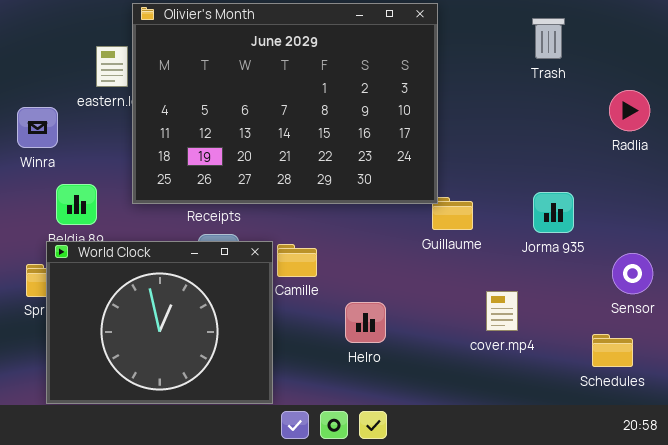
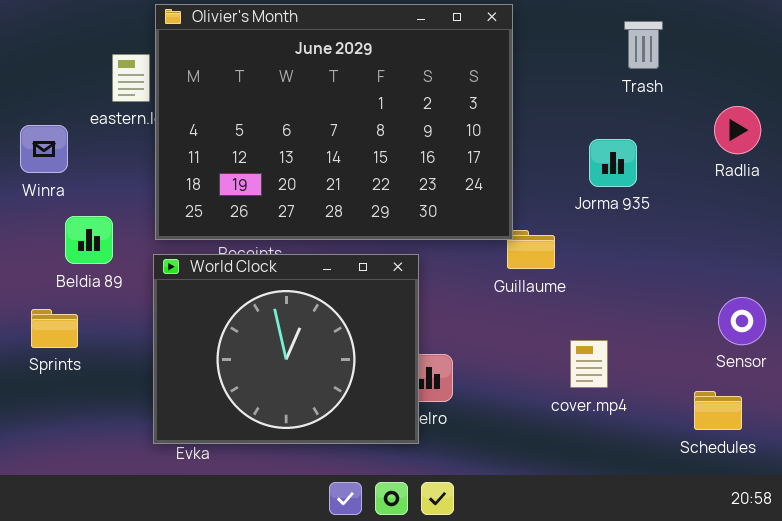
Jorma 935: [533,192,574,233] -> [589,139,637,187], moved
World Clock: [46,241,273,404] -> [153,254,419,444], moved

